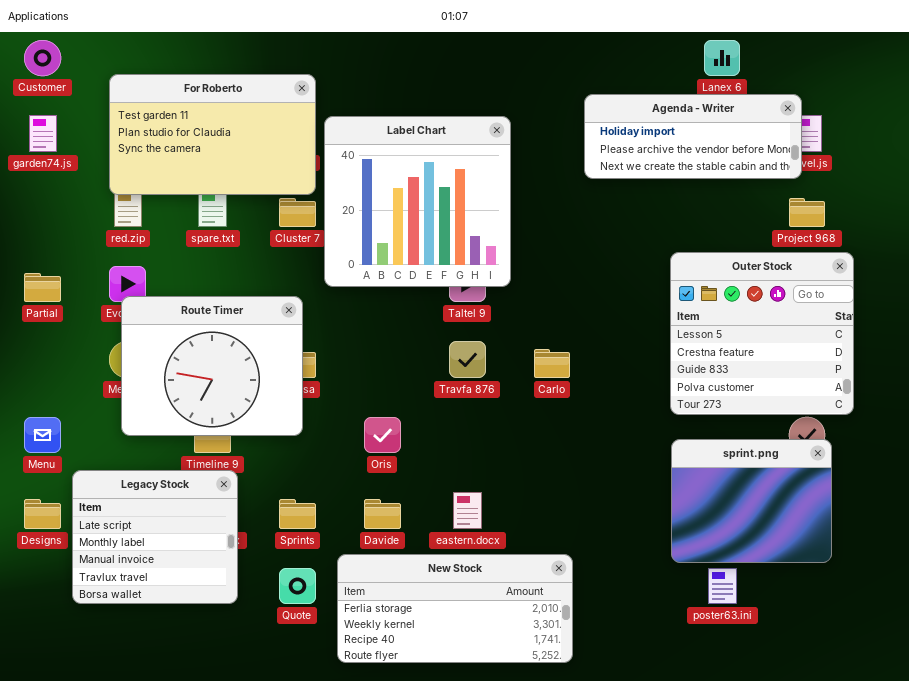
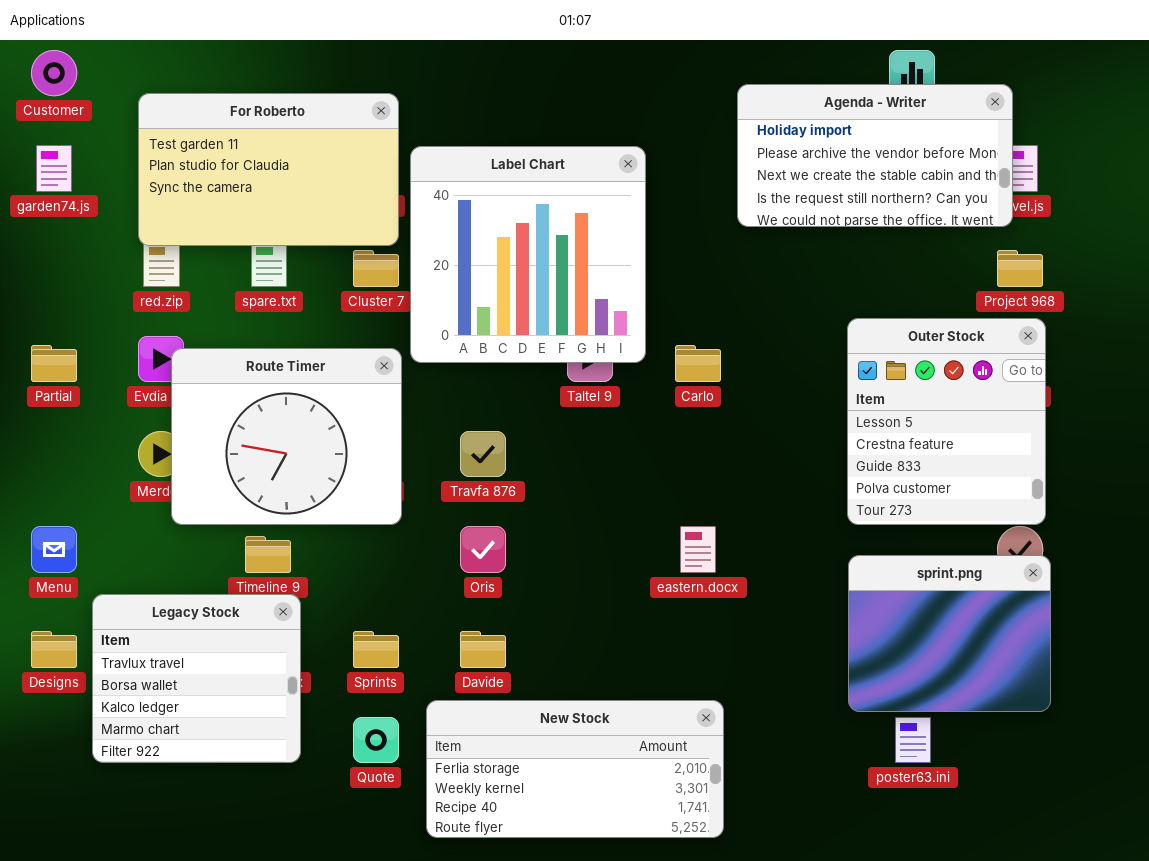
Agenda - Writer: [584,94,802,179] -> [737,84,1013,227], resized
Outer Stock: [670,252,854,415] -> [847,318,1046,525], resized
Route Timer: [121,296,303,436] -> [171,348,402,525], moved
Travfa 876: [449,341,486,378] -> [460,431,506,477], moved
Carlo: [534,349,570,378] -> [675,345,721,382], moved
Legacy Stock: [72,470,238,604] -> [92,594,301,763], scrolled down 3 rows
eastern.docx: [453,492,482,529] -> [680,526,716,573], moved

